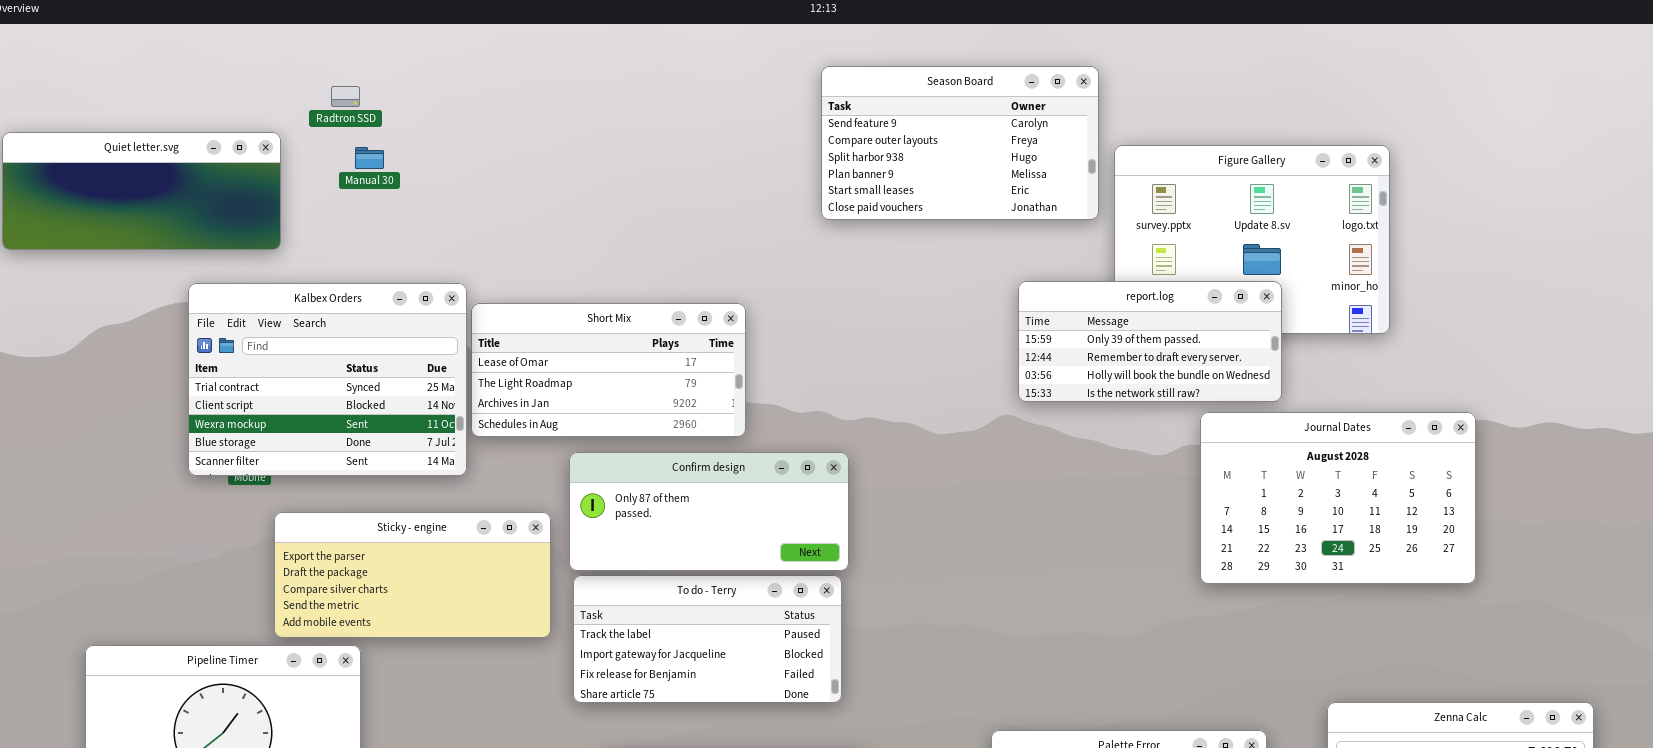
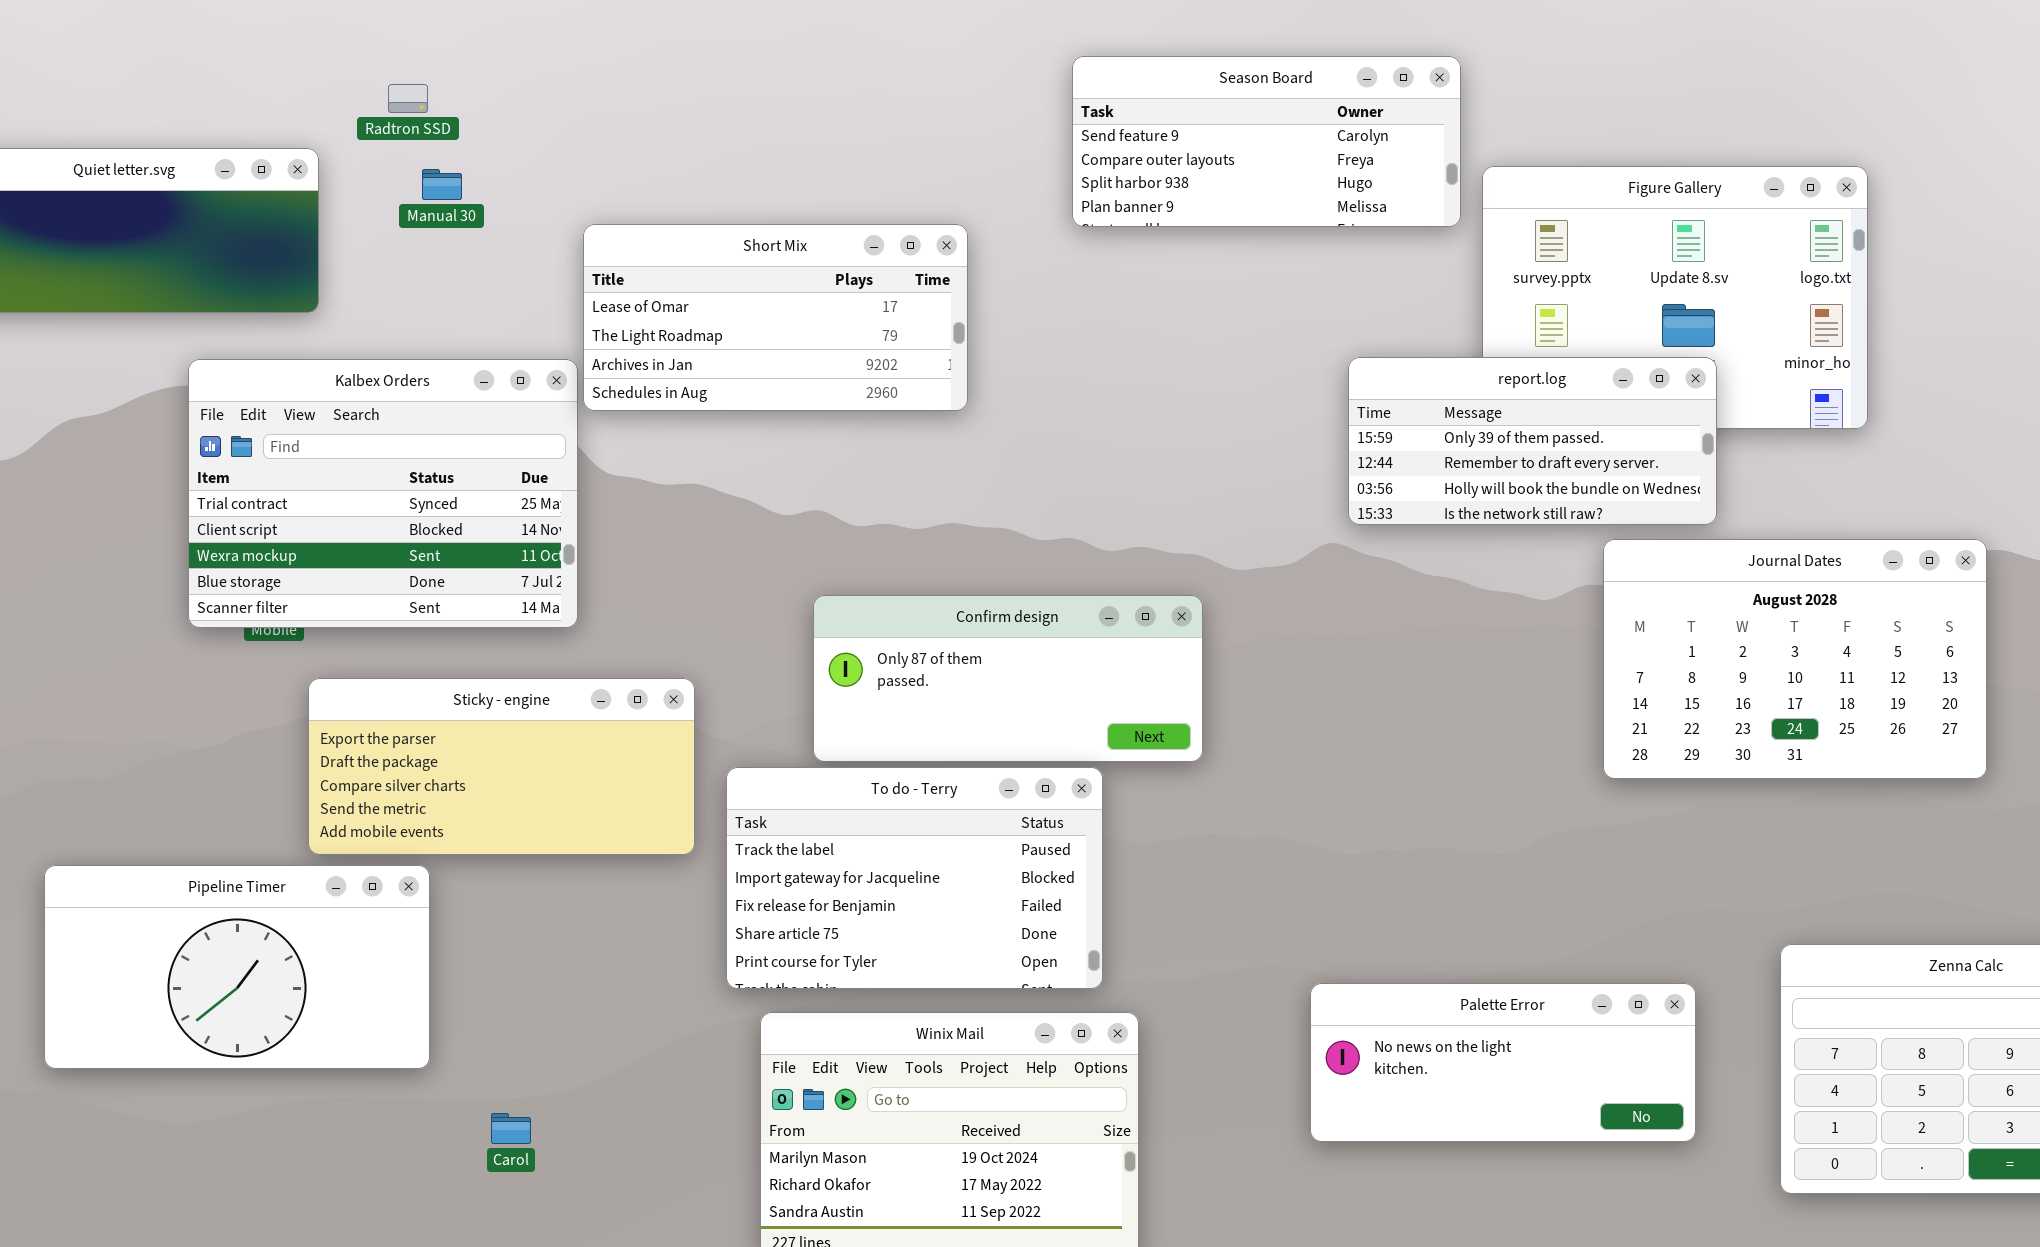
Season Board: [821,66,1099,220] -> [1072,56,1461,227], resized
Short Mix: [471,303,746,437] -> [583,224,968,411], moved
Confirm design: [569,452,849,571] -> [813,595,1203,762], moved
To do - Terry: [573,575,842,703] -> [726,767,1103,989], resized

